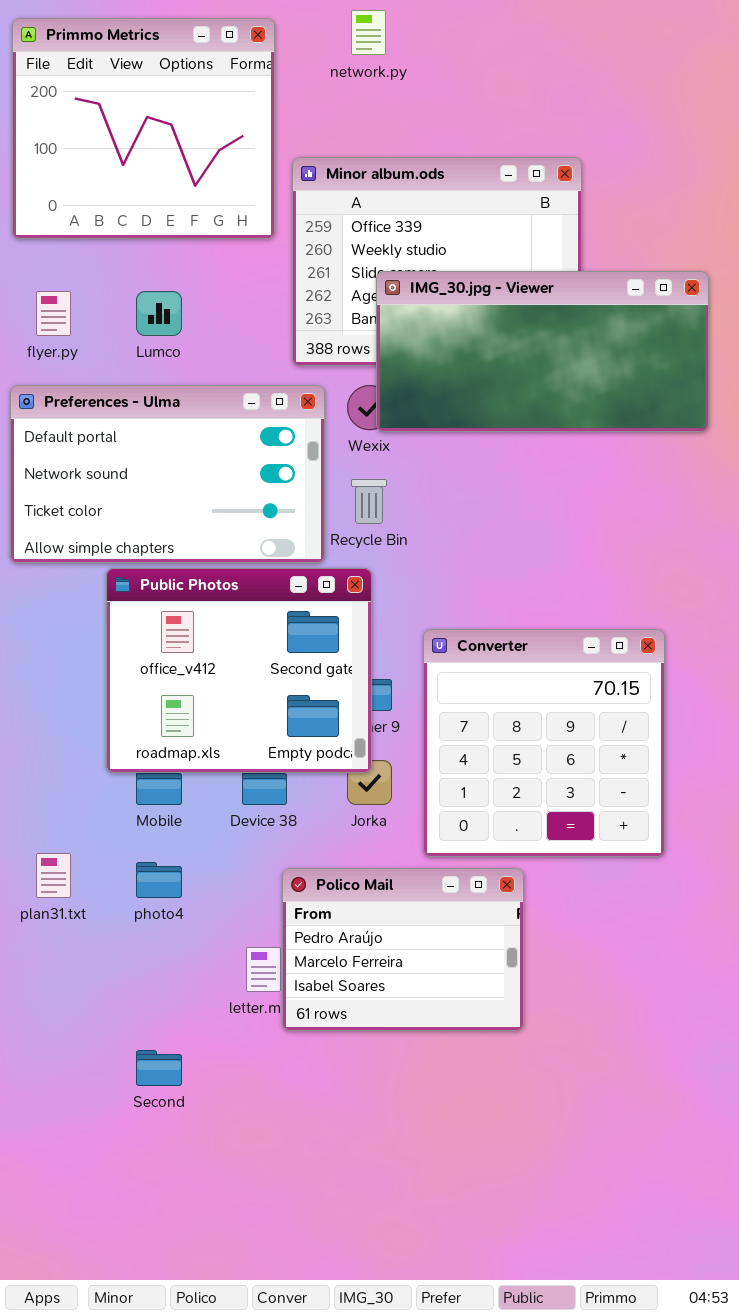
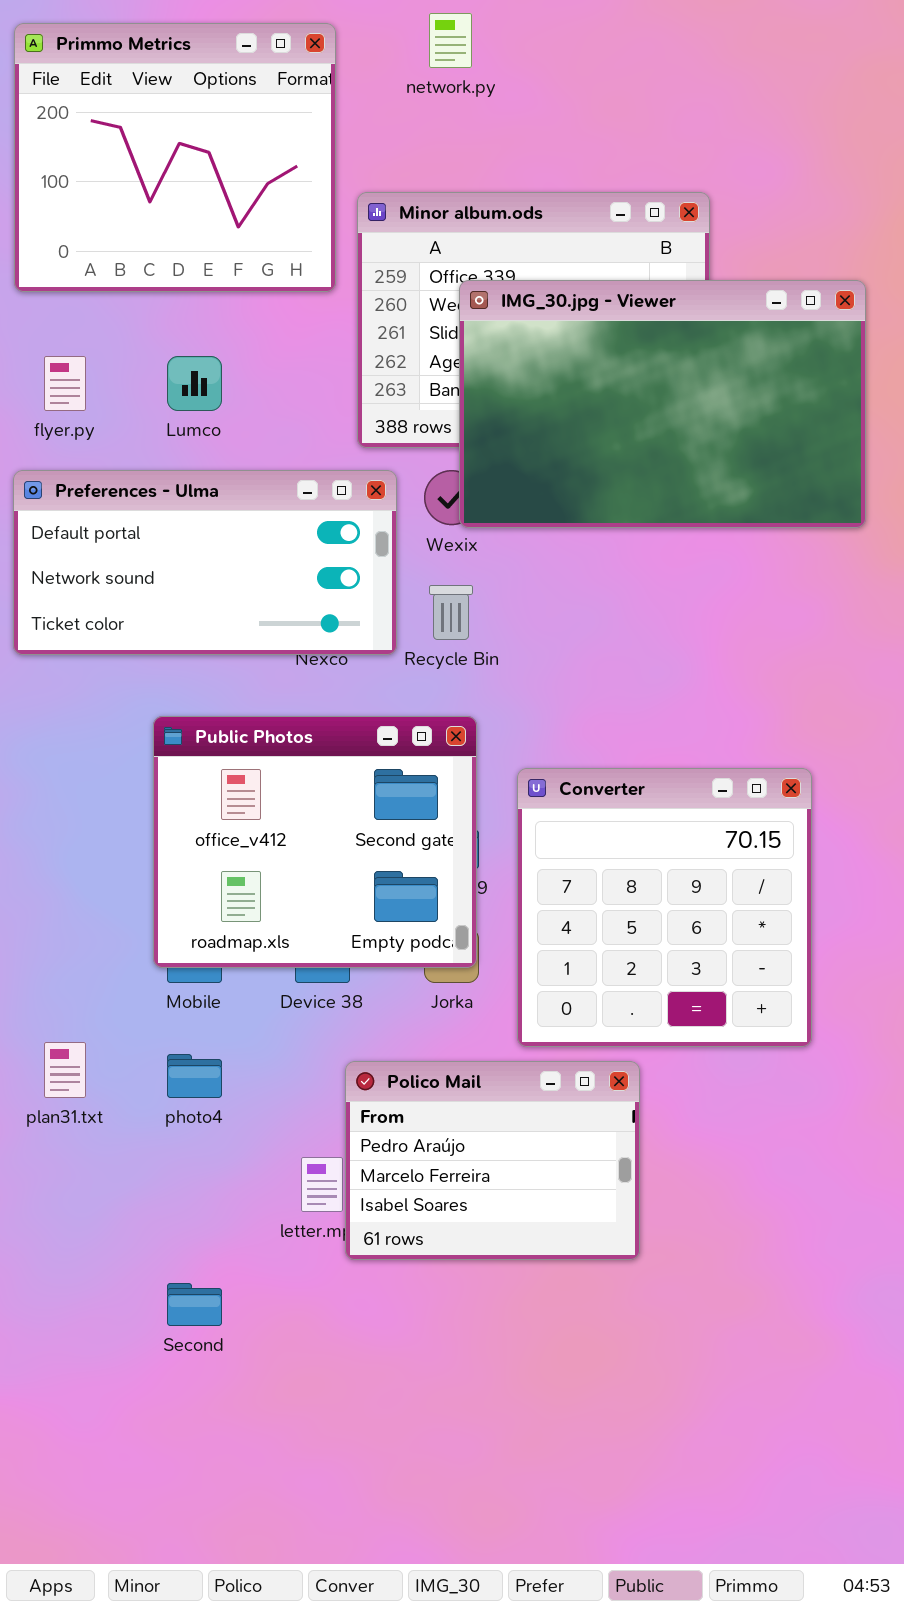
IMG_30.jpg - Viewer: [376,271,709,432] -> [459,280,866,528], resized
Preferences - Ulma: [10,385,325,563] -> [13,470,397,655], resized
Public Photos: [106,568,372,773] -> [153,716,477,968], moved

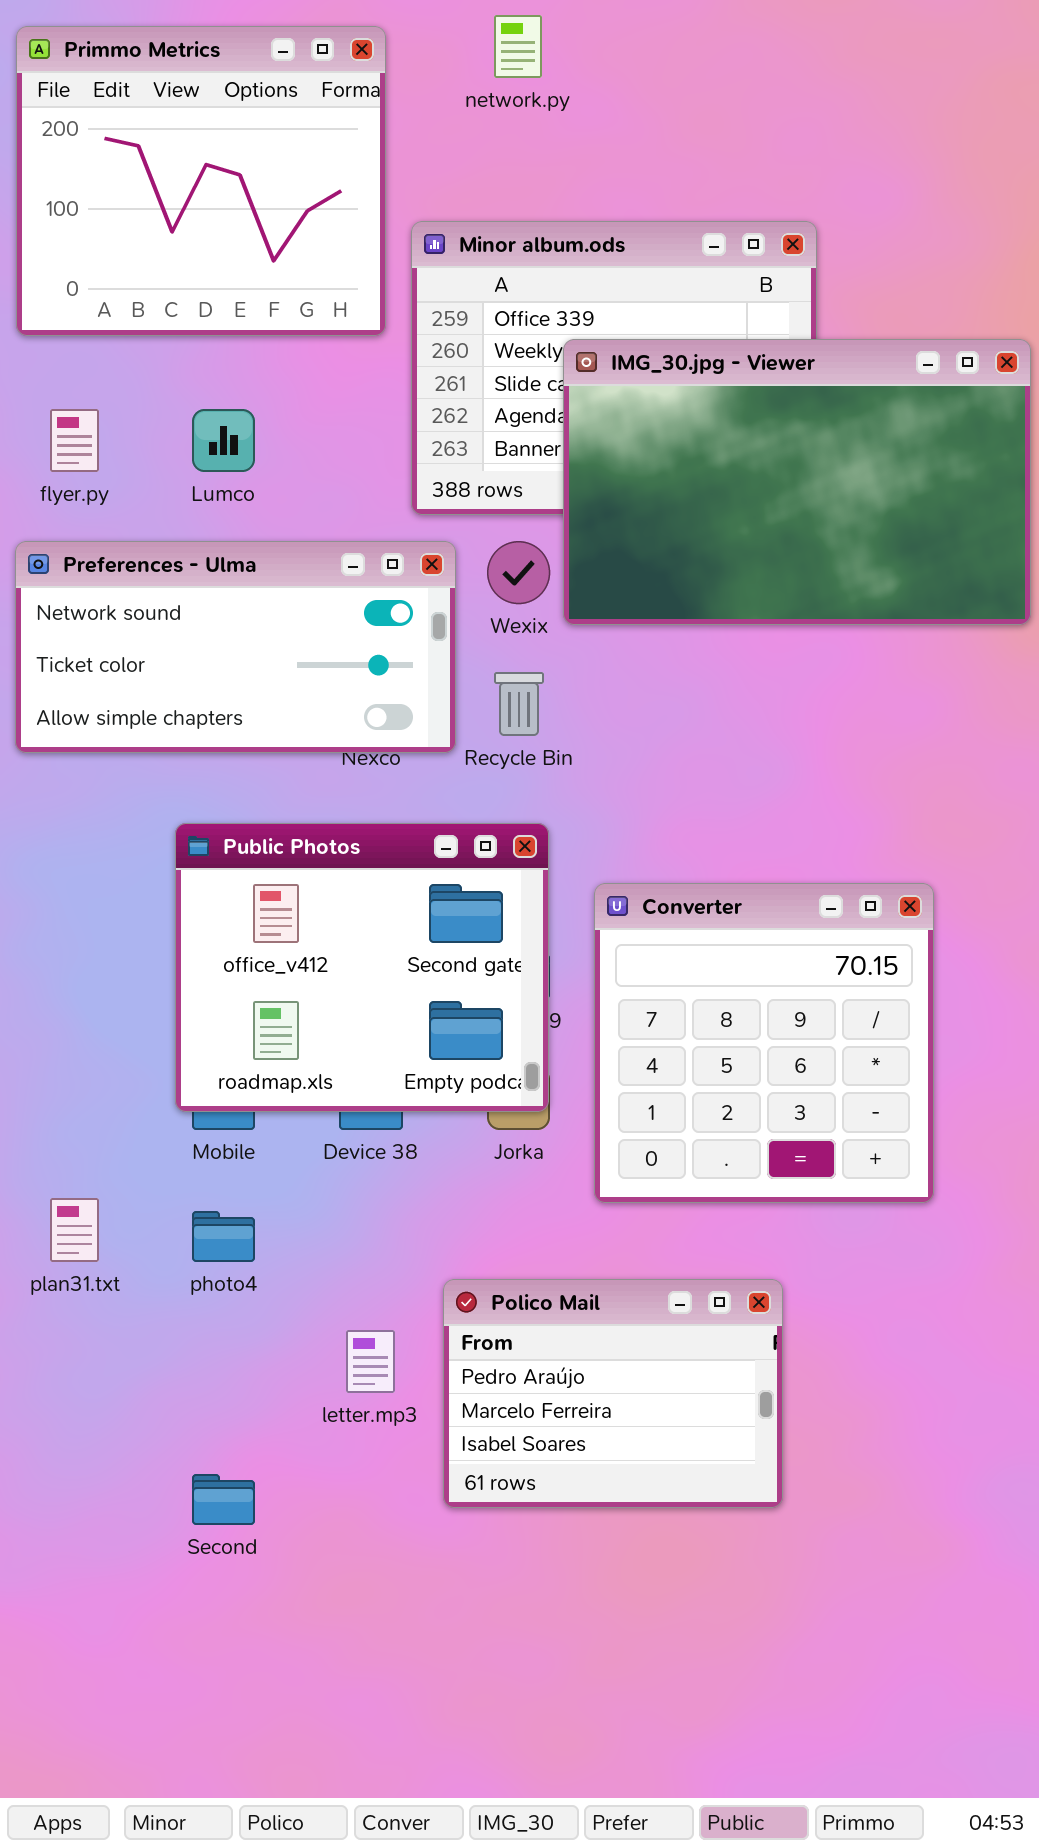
IMG_30.jpg - Viewer: [459,280,866,528] -> [563,339,1031,625], moved
Preferences - Ulma: [13,470,397,655] -> [15,541,456,753], scrolled down 1 row
Polico Mail: [345,1061,640,1260] -> [443,1279,783,1508], moved

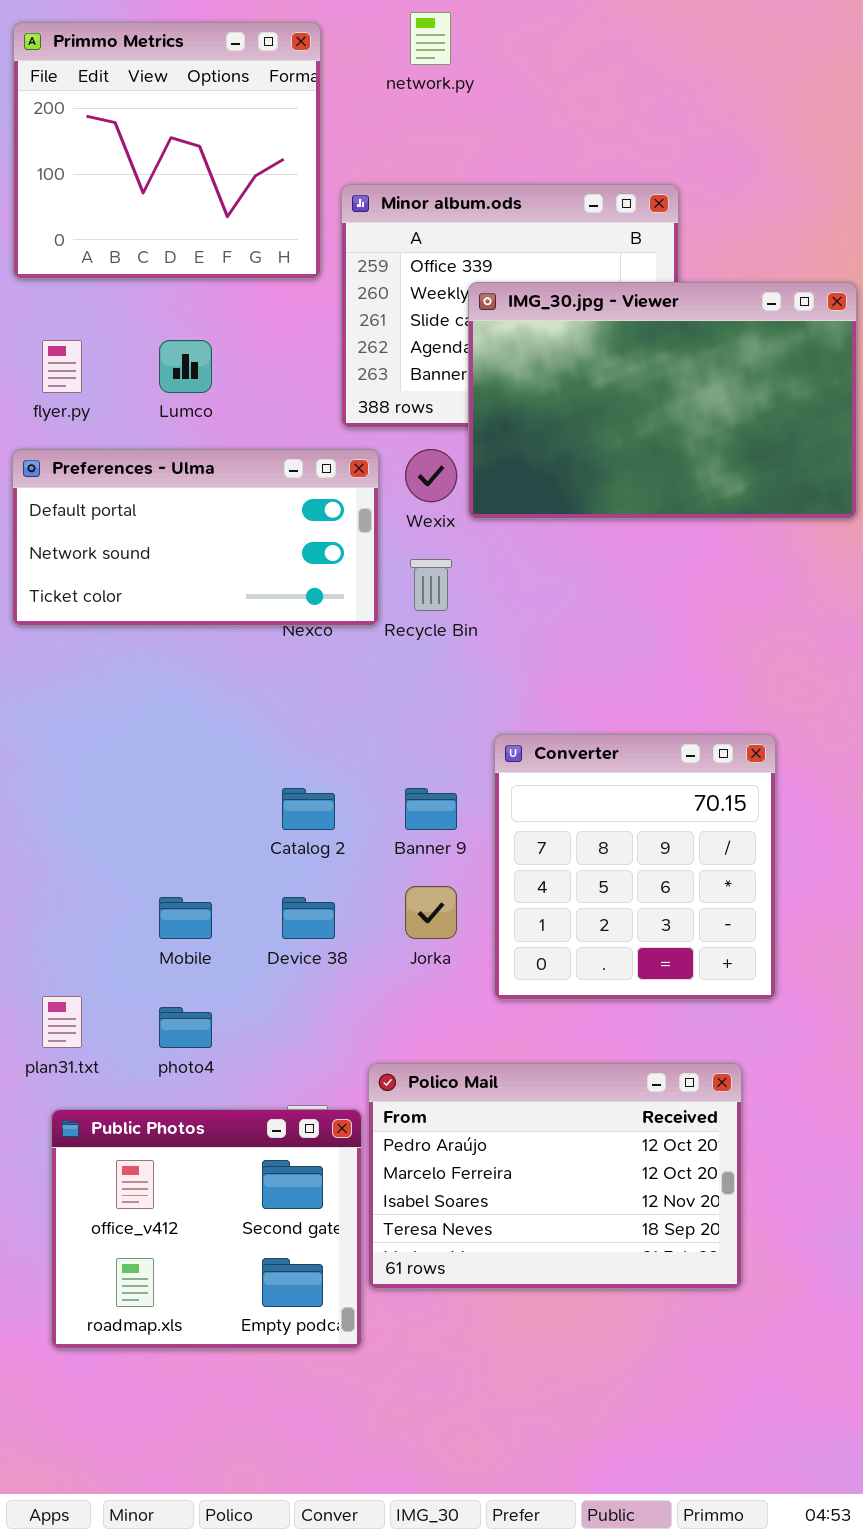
Preferences - Ulma: [15,541,456,753] -> [12,449,379,626], scrolled up 1 row
Public Photos: [175,823,549,1112] -> [51,1109,362,1349], moved
Polico Mail: [443,1279,783,1508] -> [368,1063,742,1289], resized

